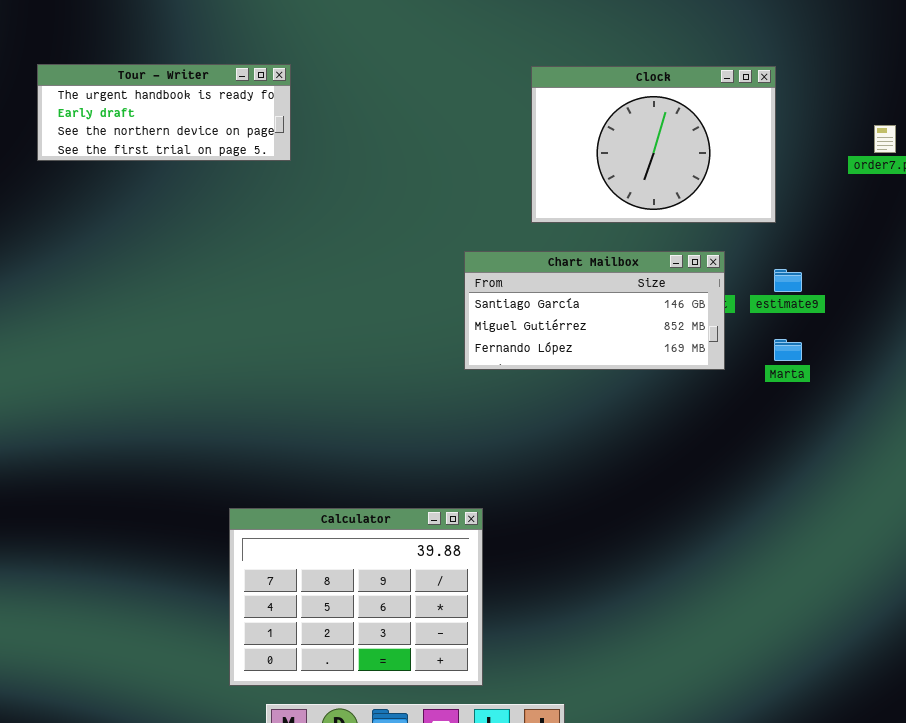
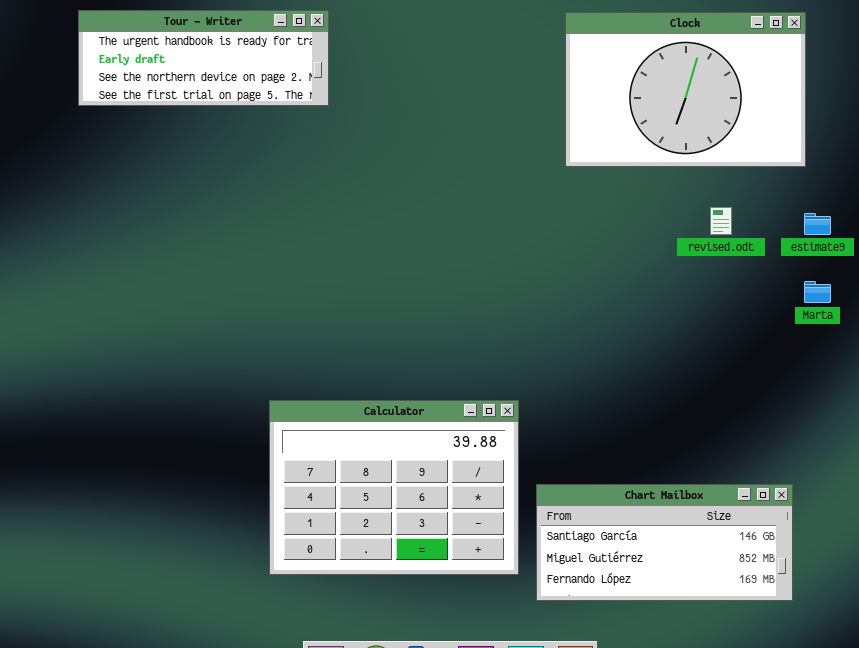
Chart Mailbox: [464,251,725,370] -> [536,484,793,601], moved
Calculator: [229,508,483,686] -> [269,400,519,575], moved

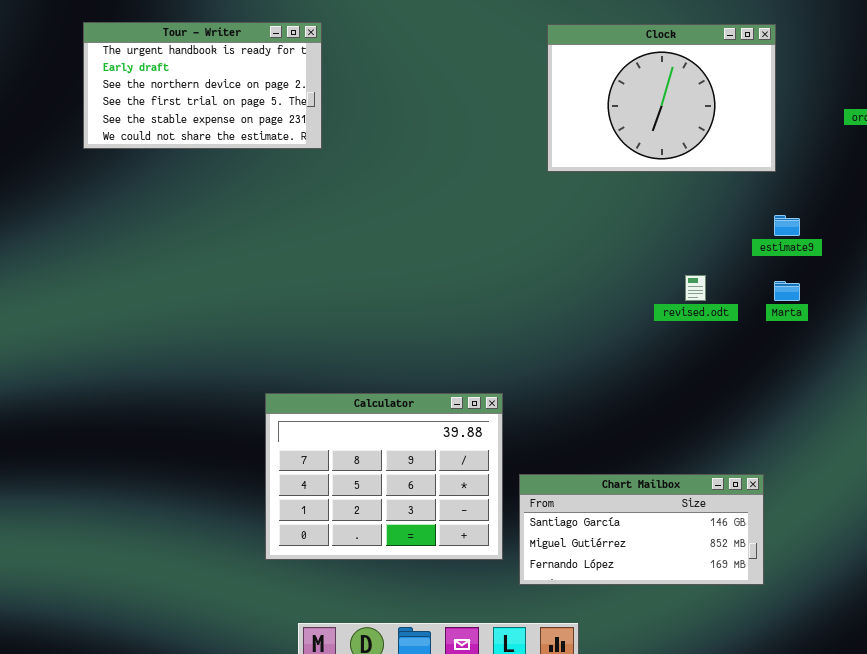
Tour - Writer: [78,10,329,106] -> [83,22,322,149], resized
revised.odt: [710,207,732,235] -> [685,275,706,301], moved

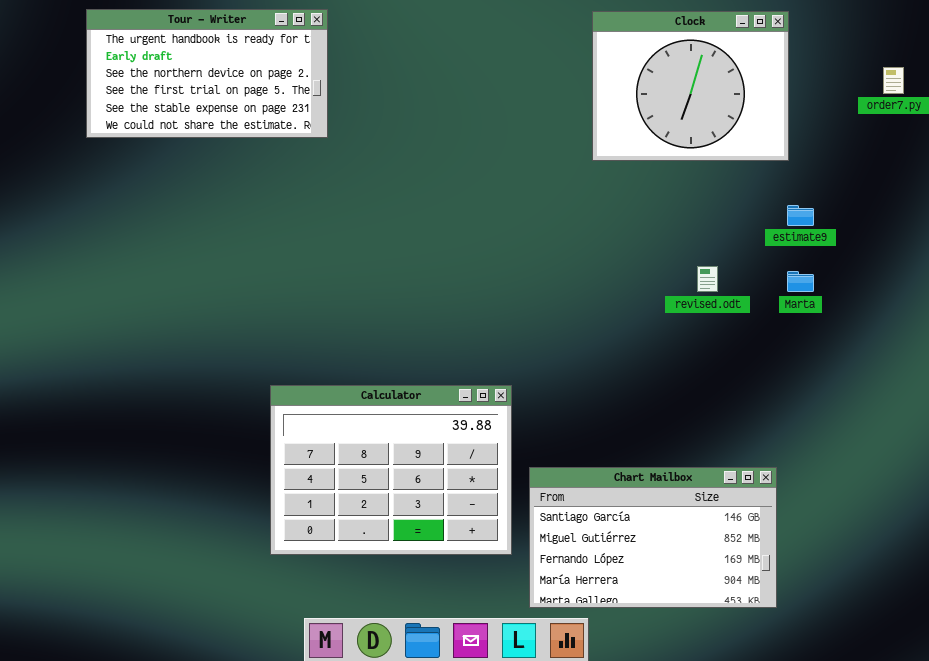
Clock: [547,24,776,172] -> [592,11,789,161], resized
Chart Mailbox: [519,474,764,585] -> [529,467,777,608], resized

